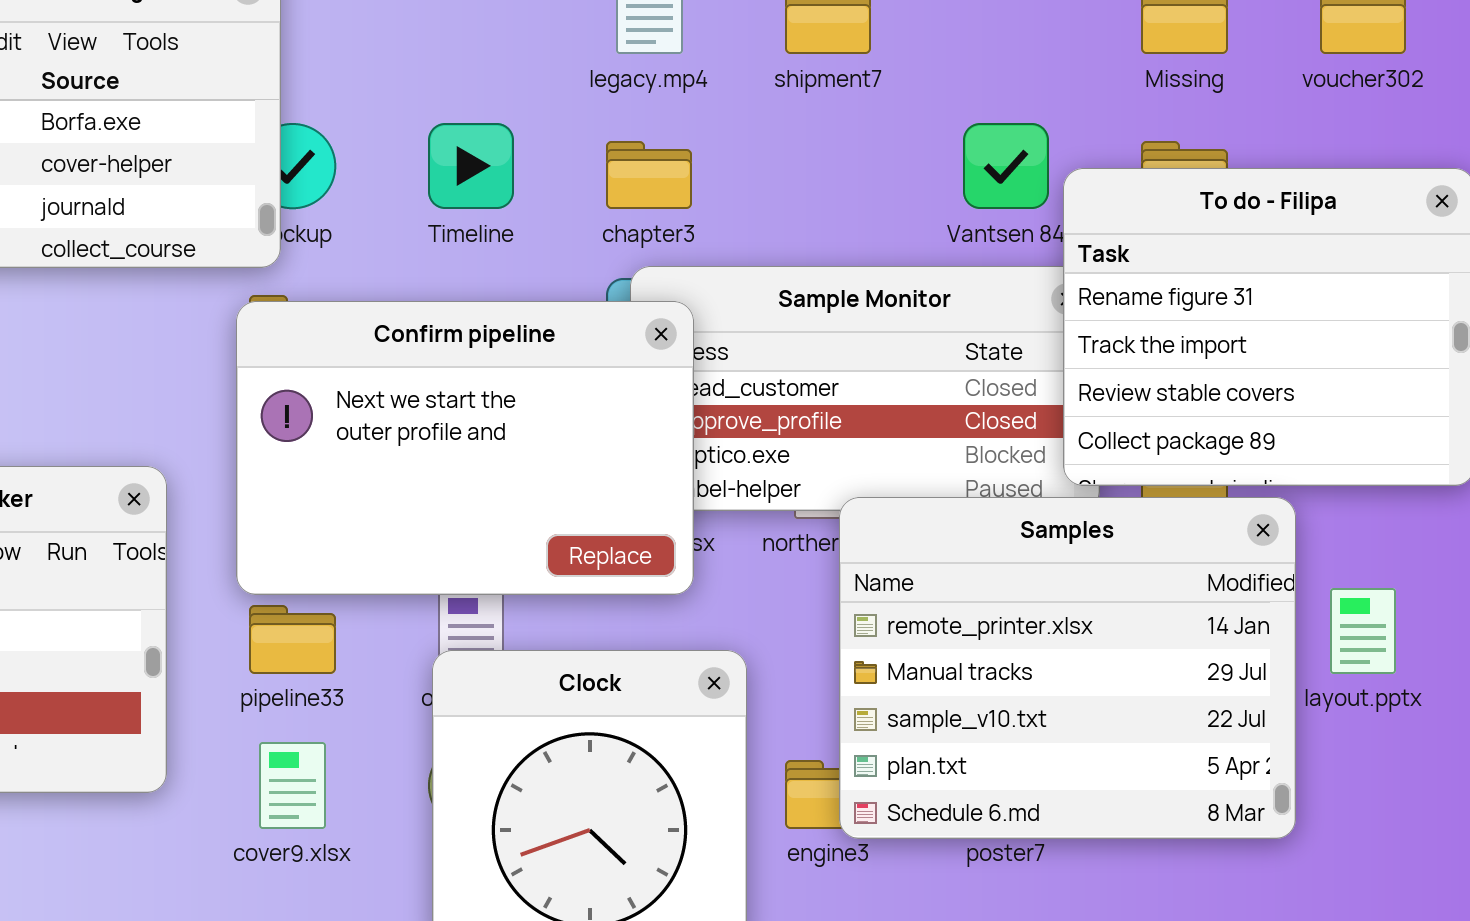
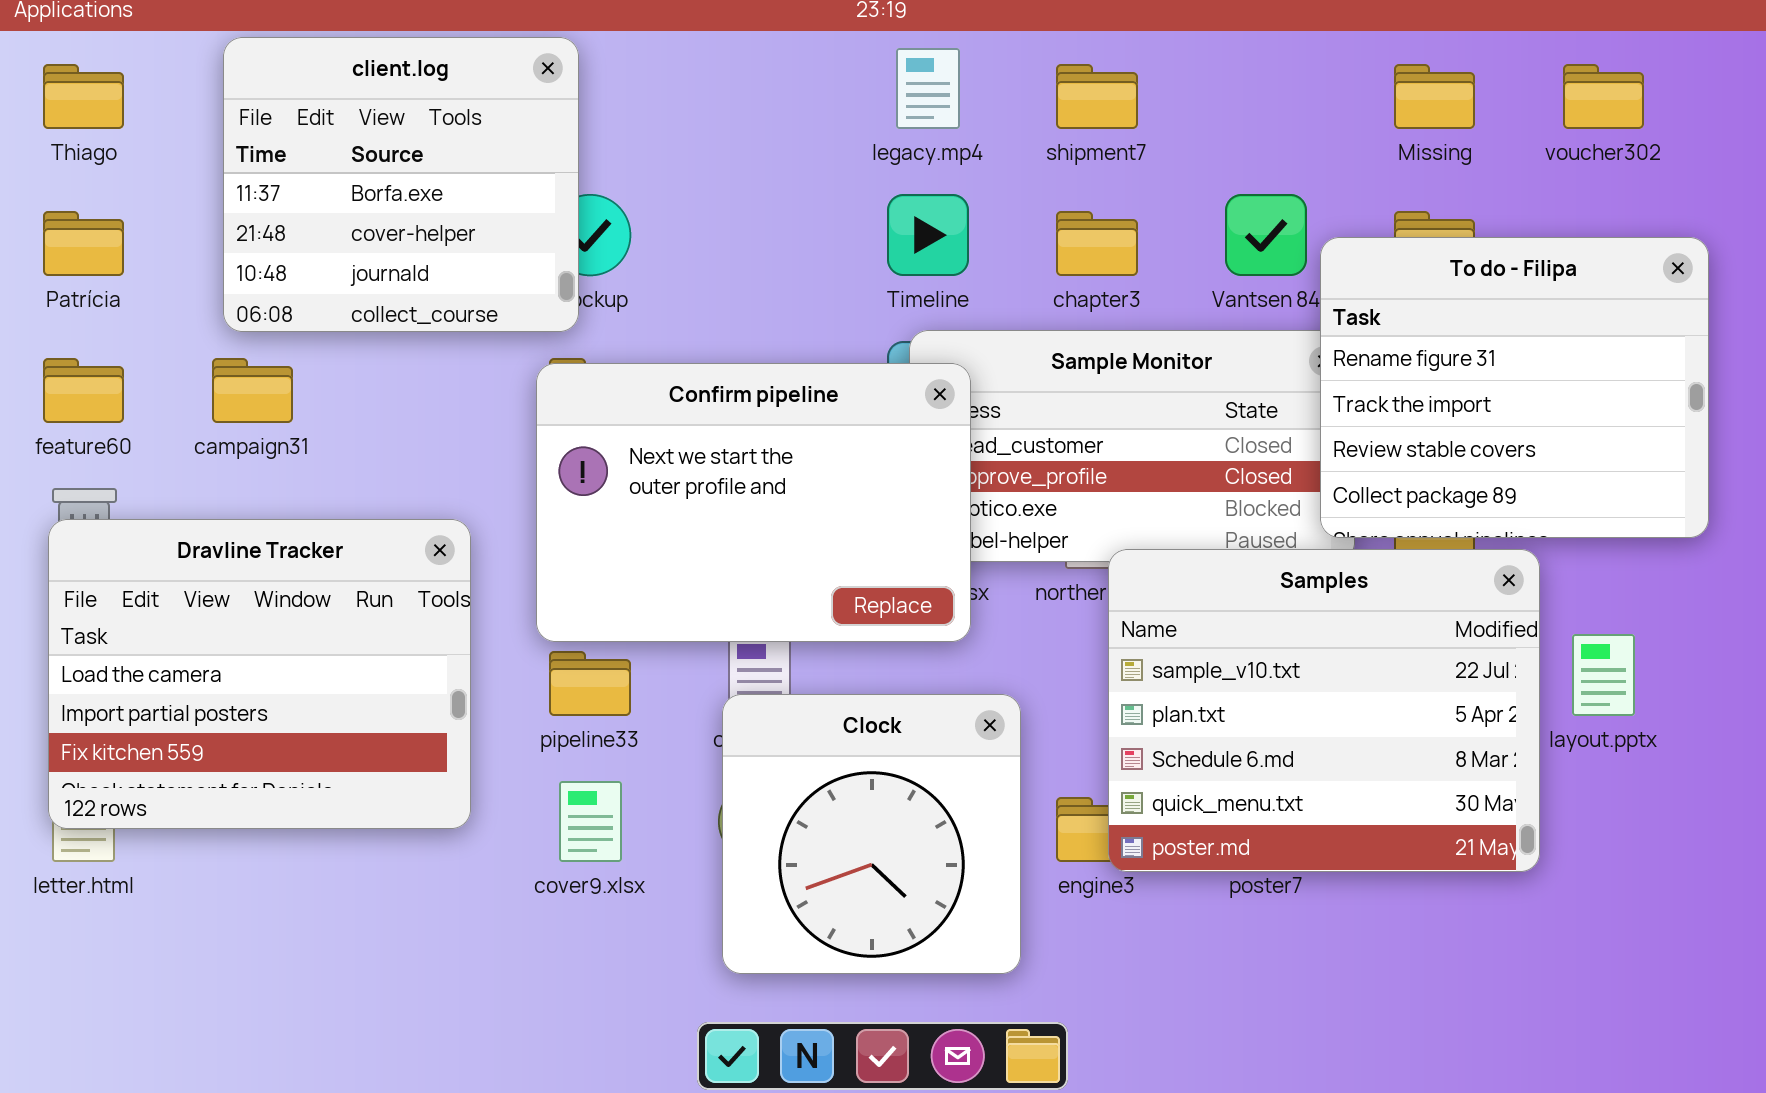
Timeline: [428,123,514,209] -> [887,194,969,276], moved
chapter3: [606,141,692,209] -> [1056,211,1138,276], moved
Samples: [839,497,1296,839] -> [1108,549,1540,872], scrolled down 2 rows

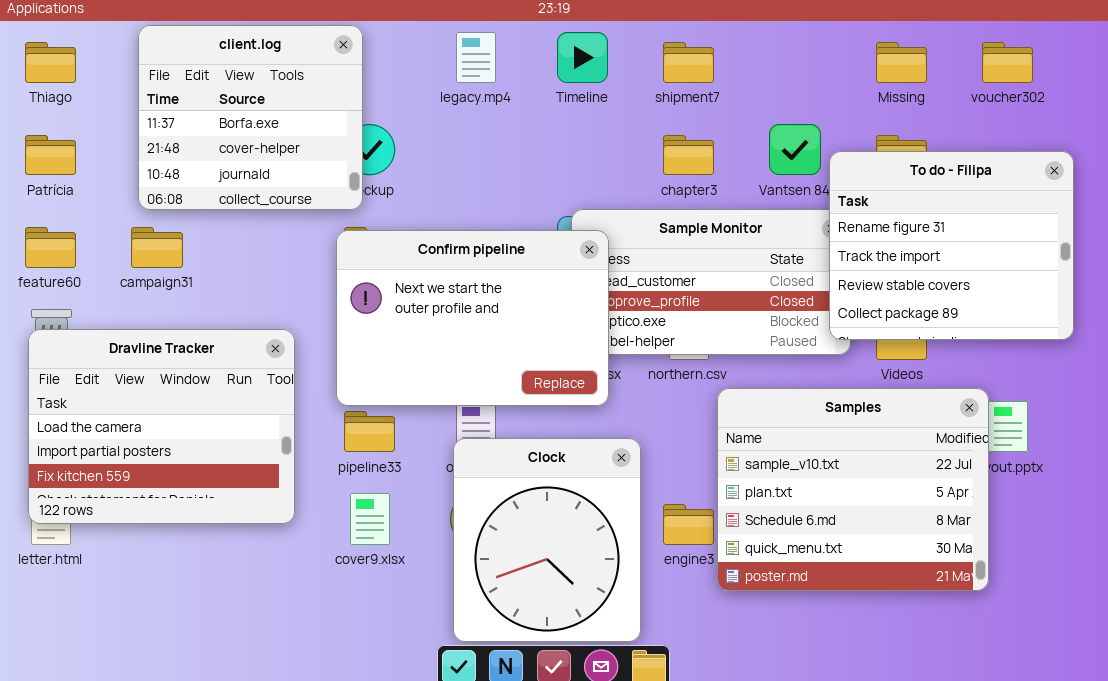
legacy.mp4: [896,48,960,129] -> [456,32,496,83], moved
Timeline: [887,194,969,276] -> [557,32,608,83], moved
Samples: [1108,549,1540,872] -> [717,388,989,591], moved
Clock: [722,694,1021,974] -> [453,438,641,642], resized

